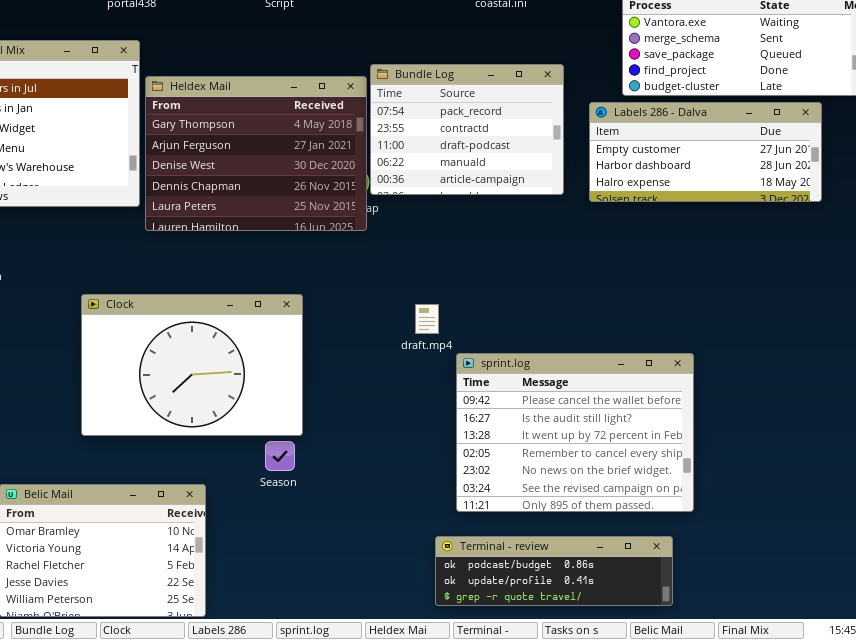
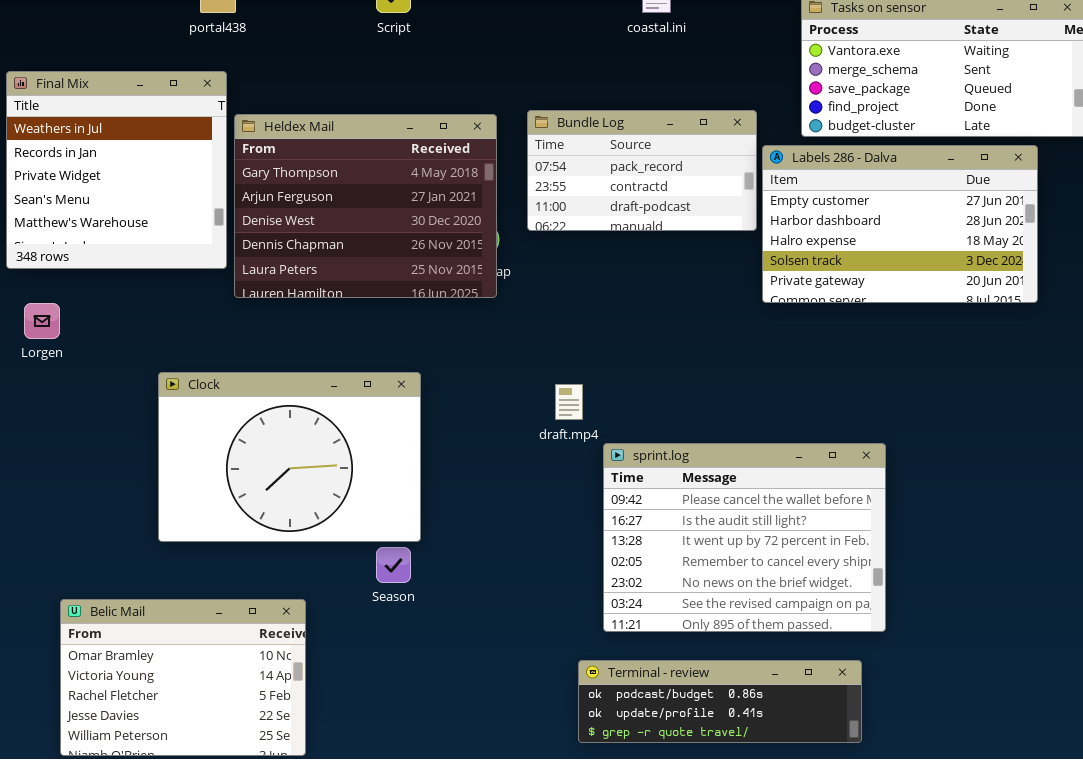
Bundle Log: [370,64,564,195] -> [527,110,757,231], moved, resized
Labels 286 - Dalva: [589,102,822,202] -> [762,145,1038,303], resized

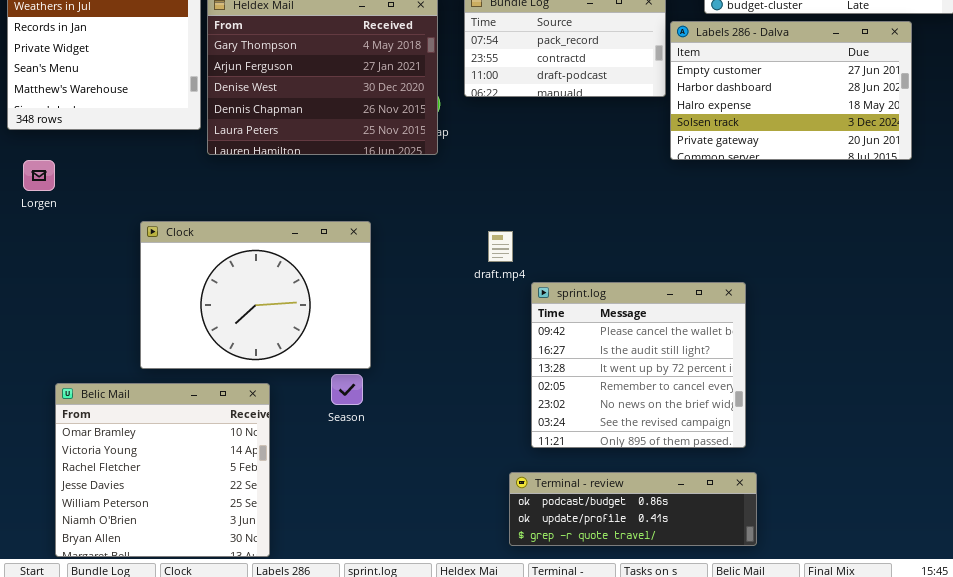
sprint.log: [603,443,886,632] -> [531,282,746,448], resized
Belic Mail: [60,599,306,756] -> [55,383,270,557], resized

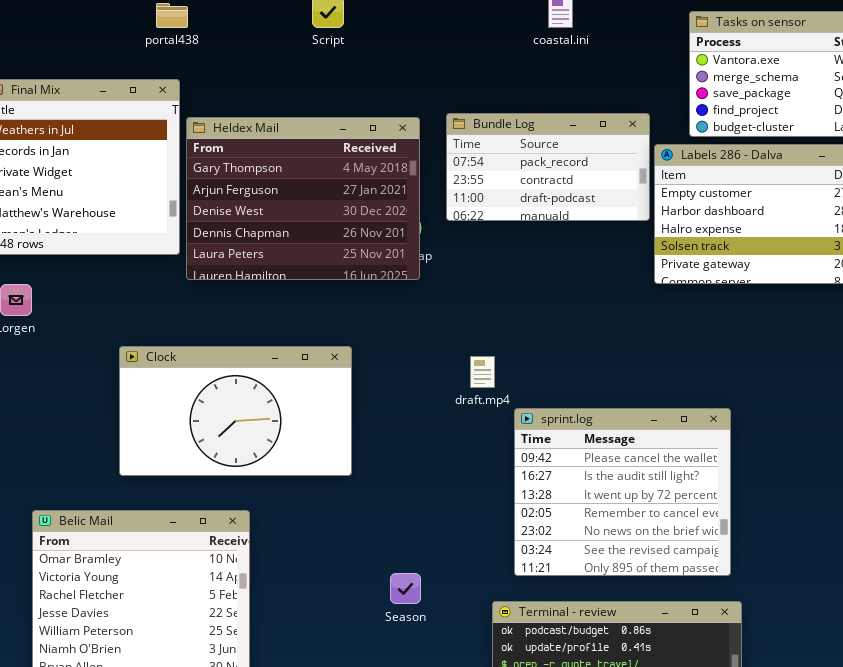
Clock: [140,221,371,369] -> [119,346,352,476], resized
Season: [331,374,363,405] -> [390,573,421,604], moved

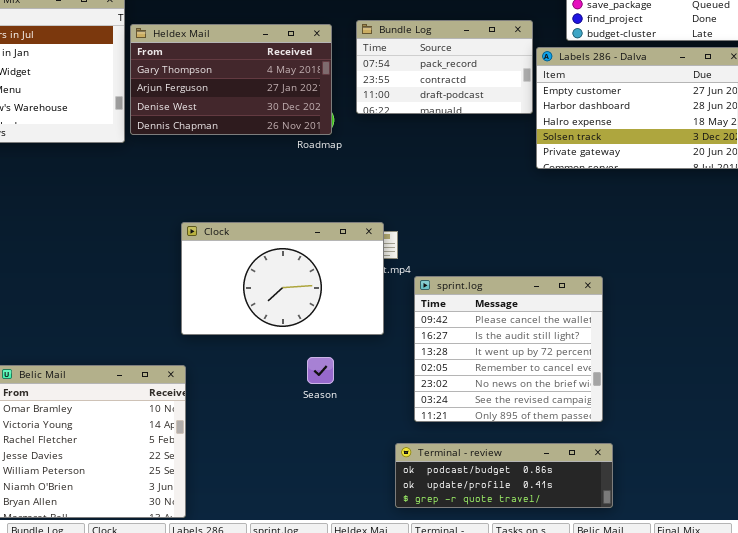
Heldex Mail: [186,117,420,280] -> [130,24,332,135], resized
Clock: [119,346,352,476] -> [181,222,384,335], moved
Season: [390,573,421,604] -> [307,357,334,384], moved

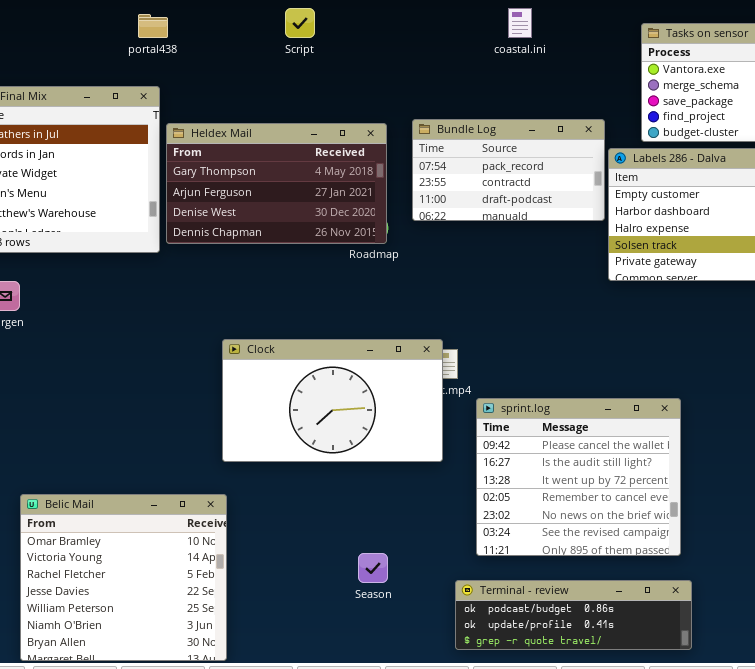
Season: [307,357,334,384] -> [358,553,388,583], moved

